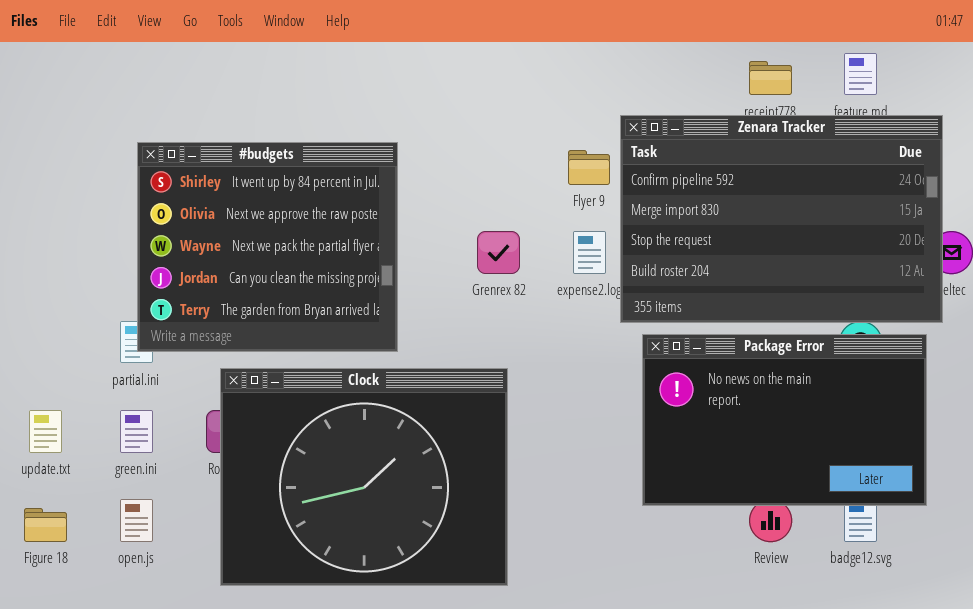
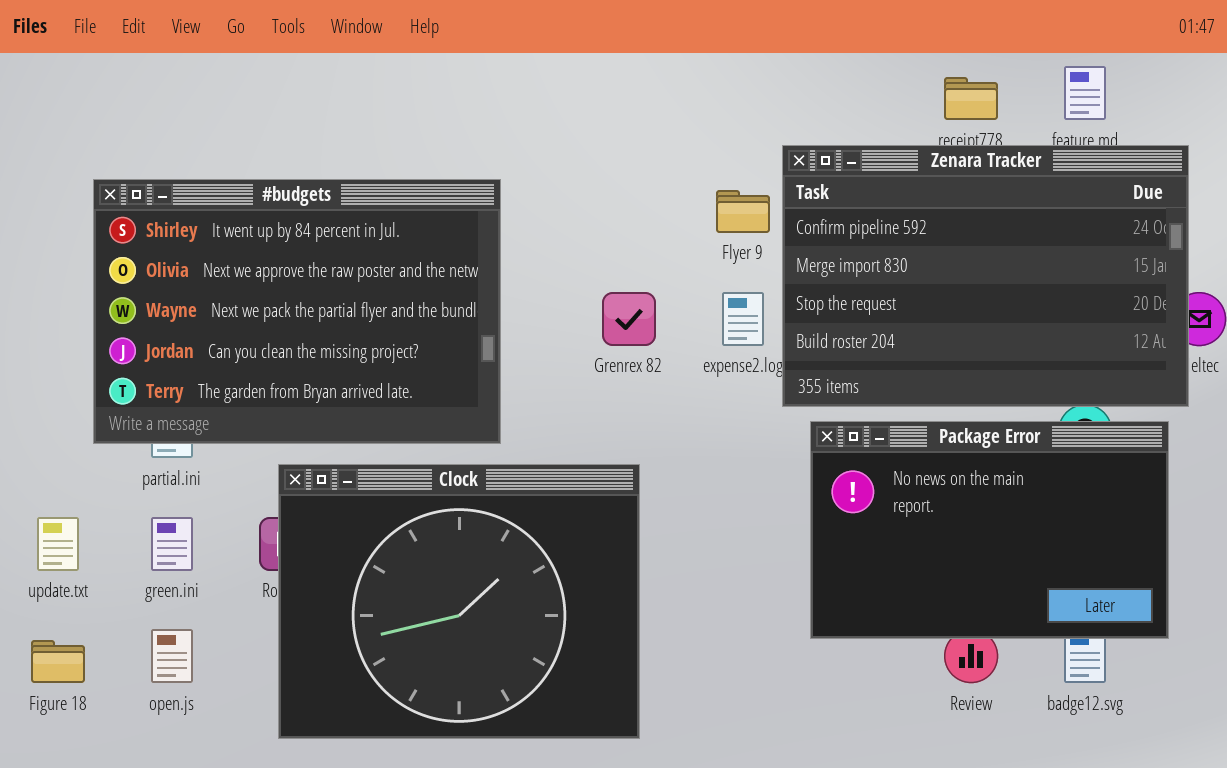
#budgets: [137,142,398,352] -> [93,179,501,444], resized

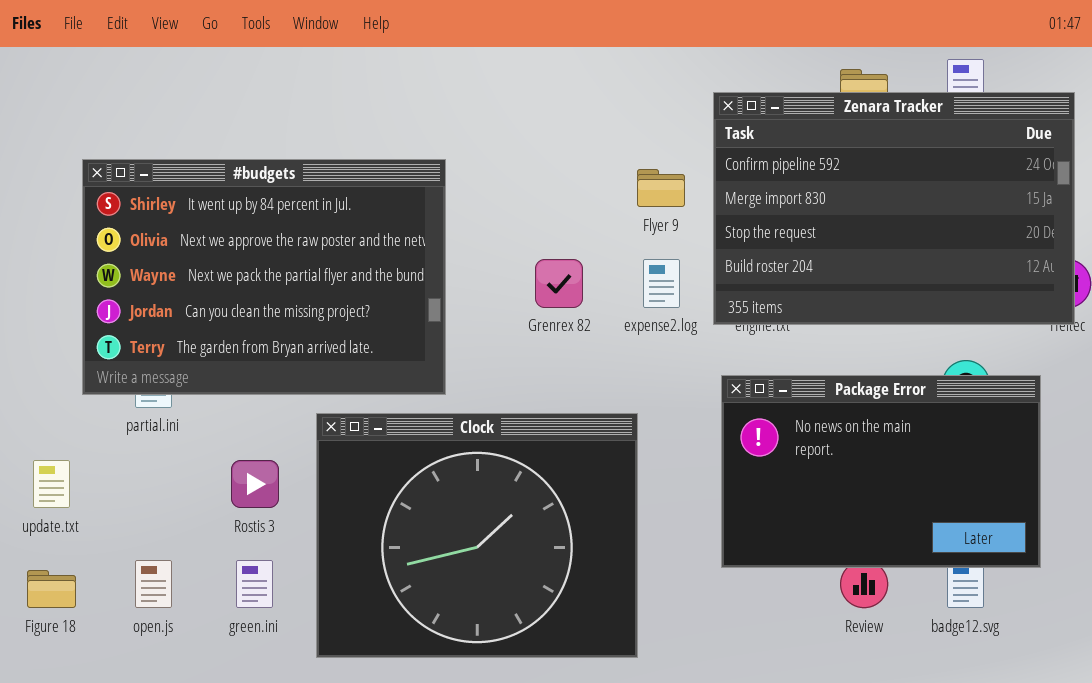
Zenara Tracker: [782,145,1189,407] -> [713,92,1075,325], moved
Clock: [278,464,640,739] -> [316,413,638,658], moved
green.ini: [151,517,193,571] -> [236,560,273,608], moved

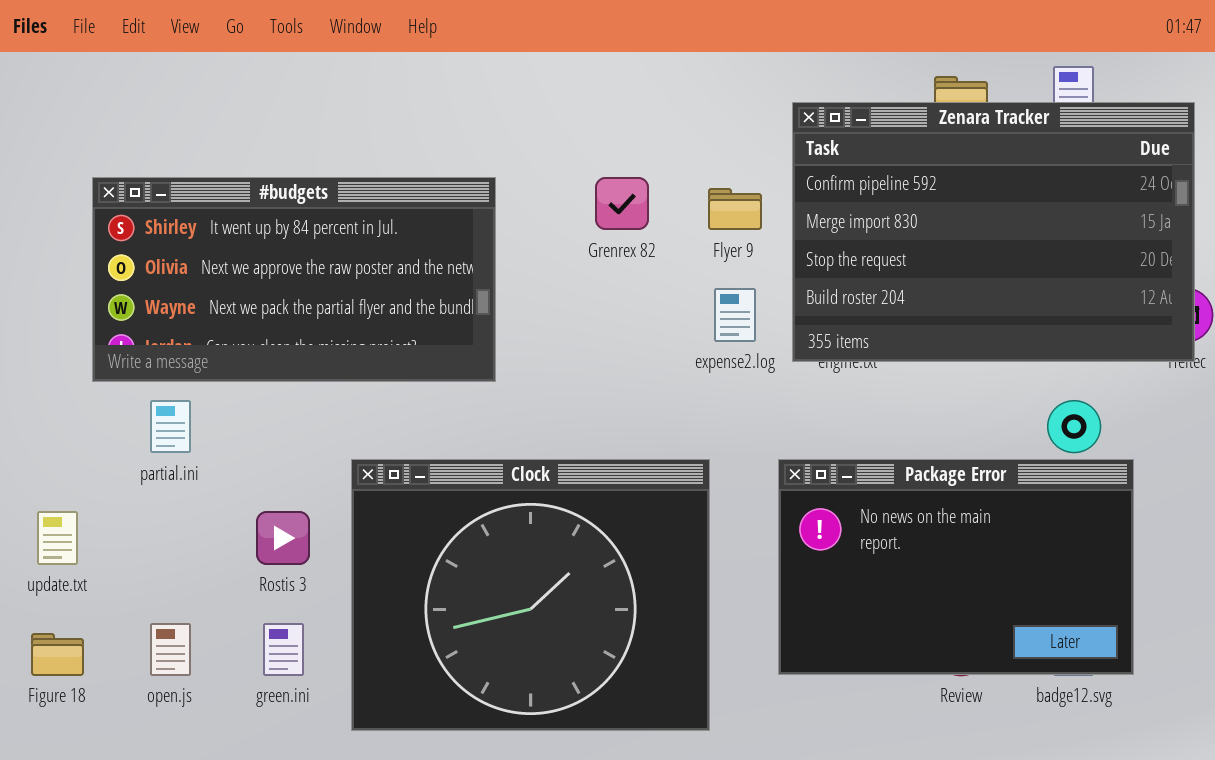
#budgets: [82,159,446,395] -> [92,177,496,382], resized
Grenrex 82: [535,259,583,308] -> [595,177,649,230], moved
Package Error: [721,375,1041,568] -> [778,459,1134,675], moved

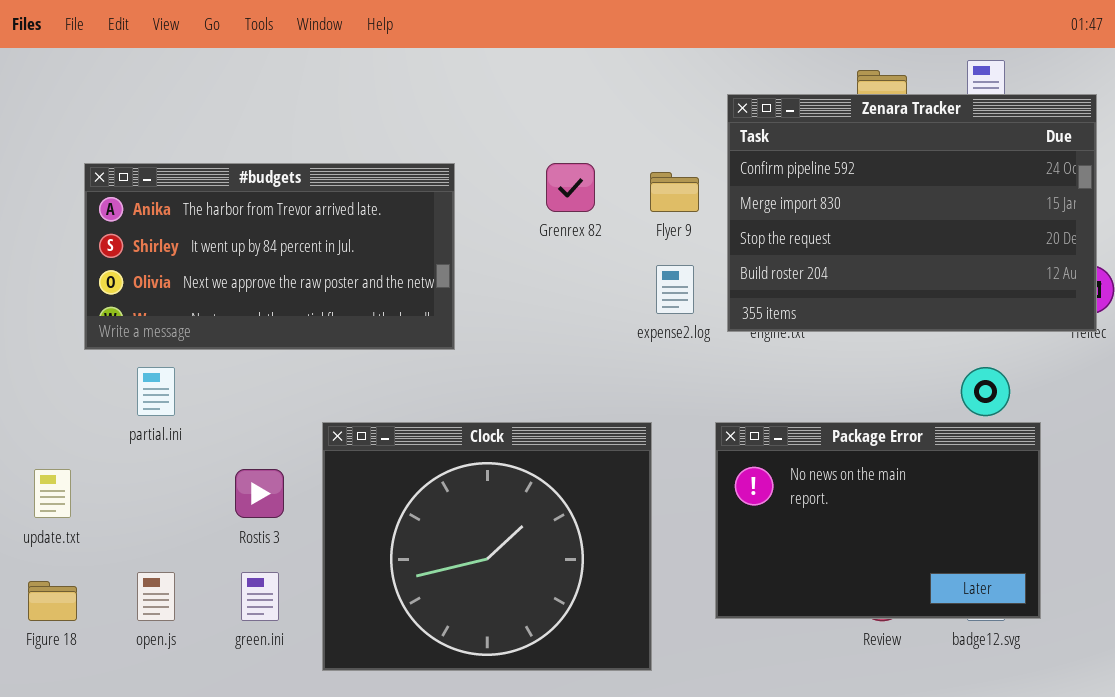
#budgets: [92,177,496,382] -> [84,163,455,350], scrolled up 1 row

